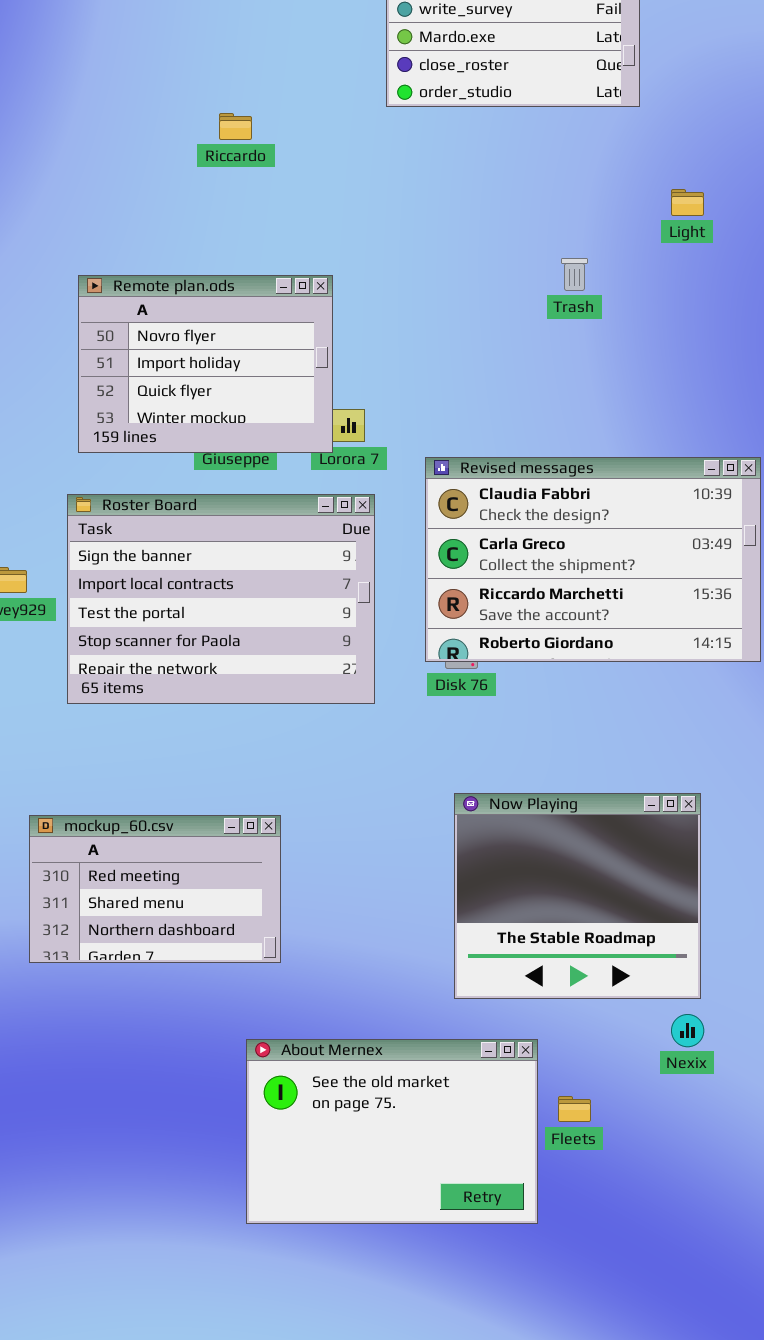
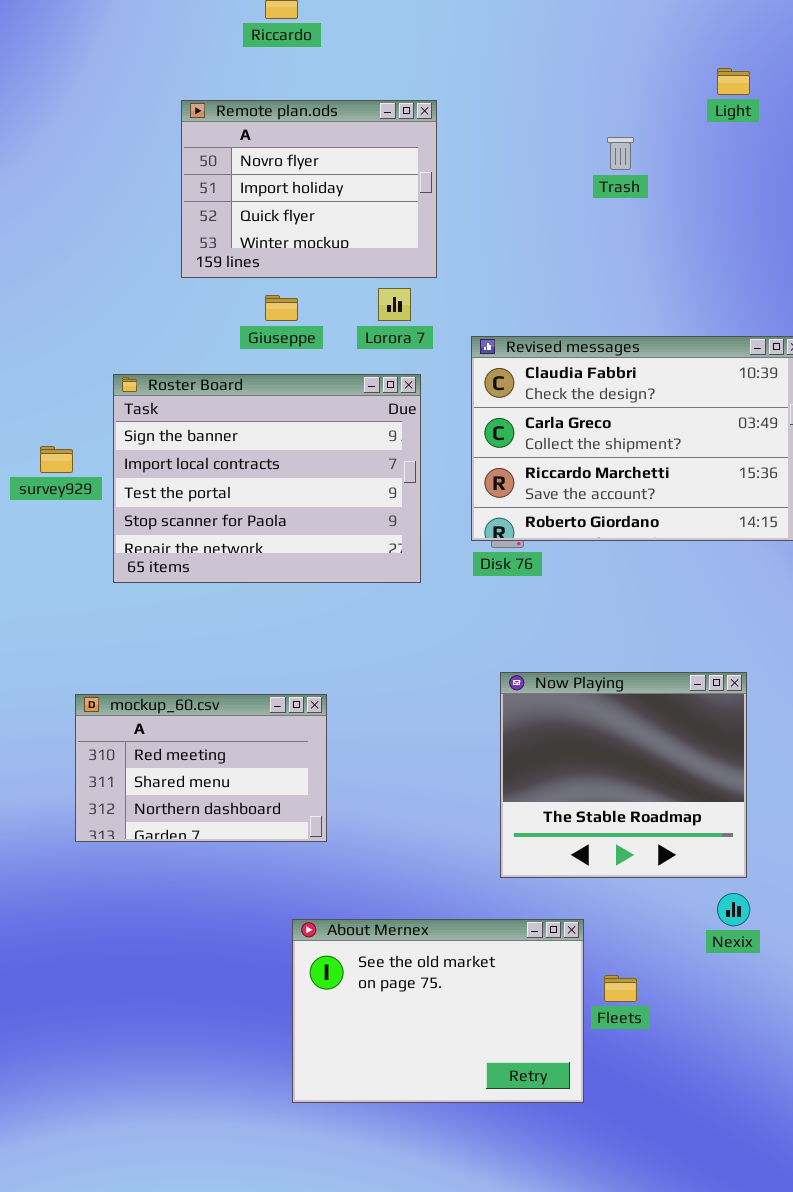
Remote plan.ods: [78,275,333,453] -> [181,100,437,278], moved

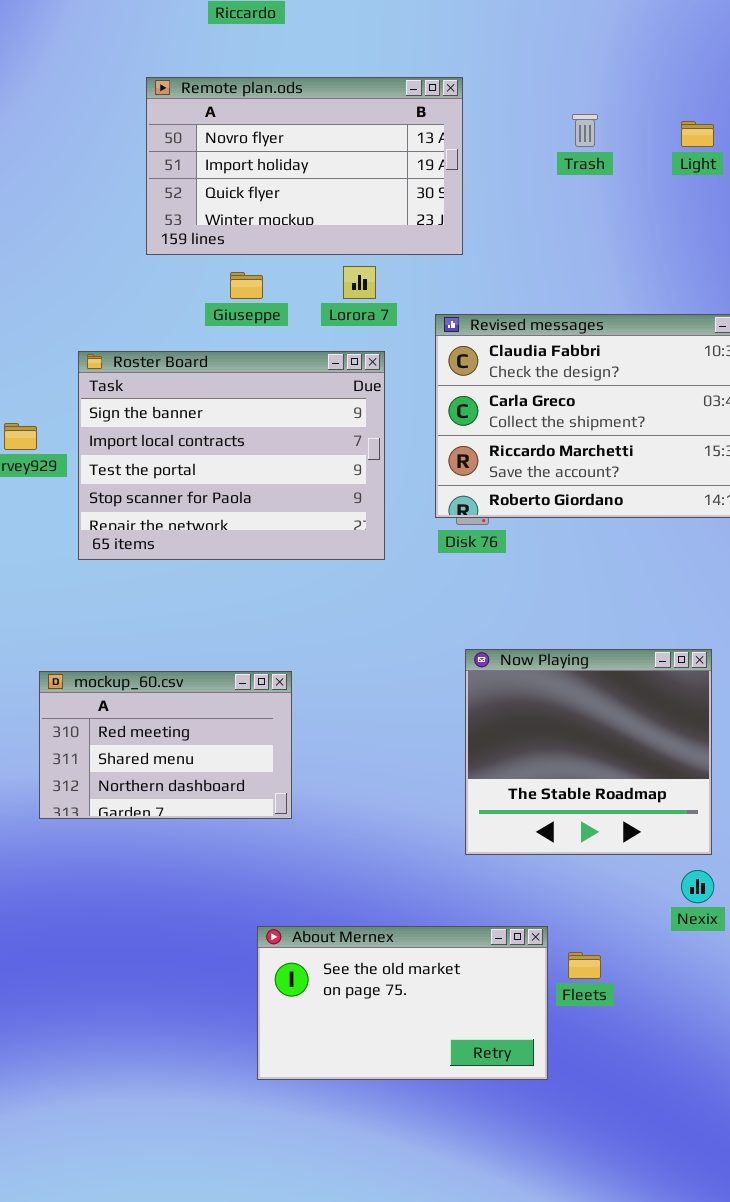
Light: [717,68,750,95] -> [681,121,714,147], moved
Remote plan.ods: [181,100,437,278] -> [146,77,463,255], resized
About Mernex: [292,919,584,1103] -> [257,926,548,1080], resized

